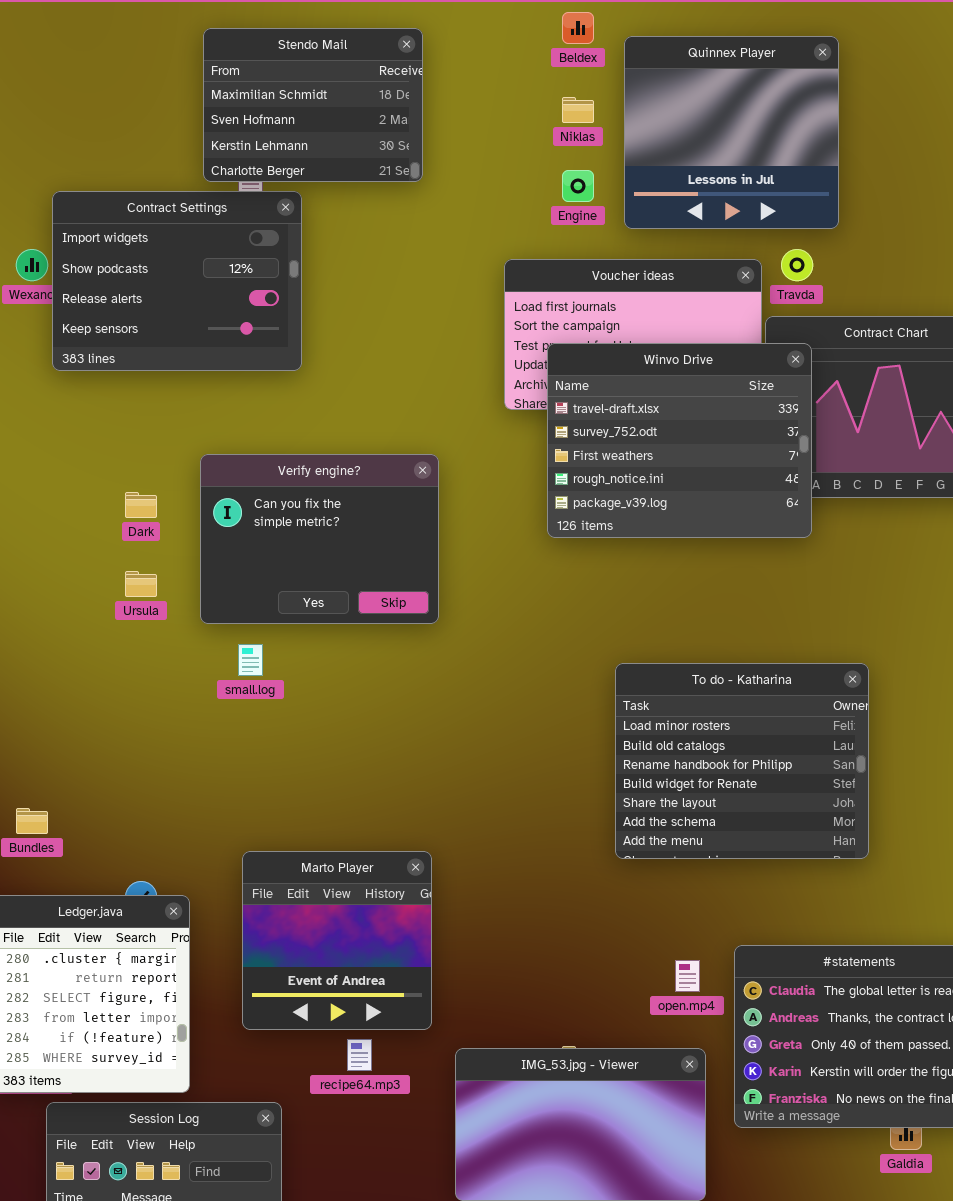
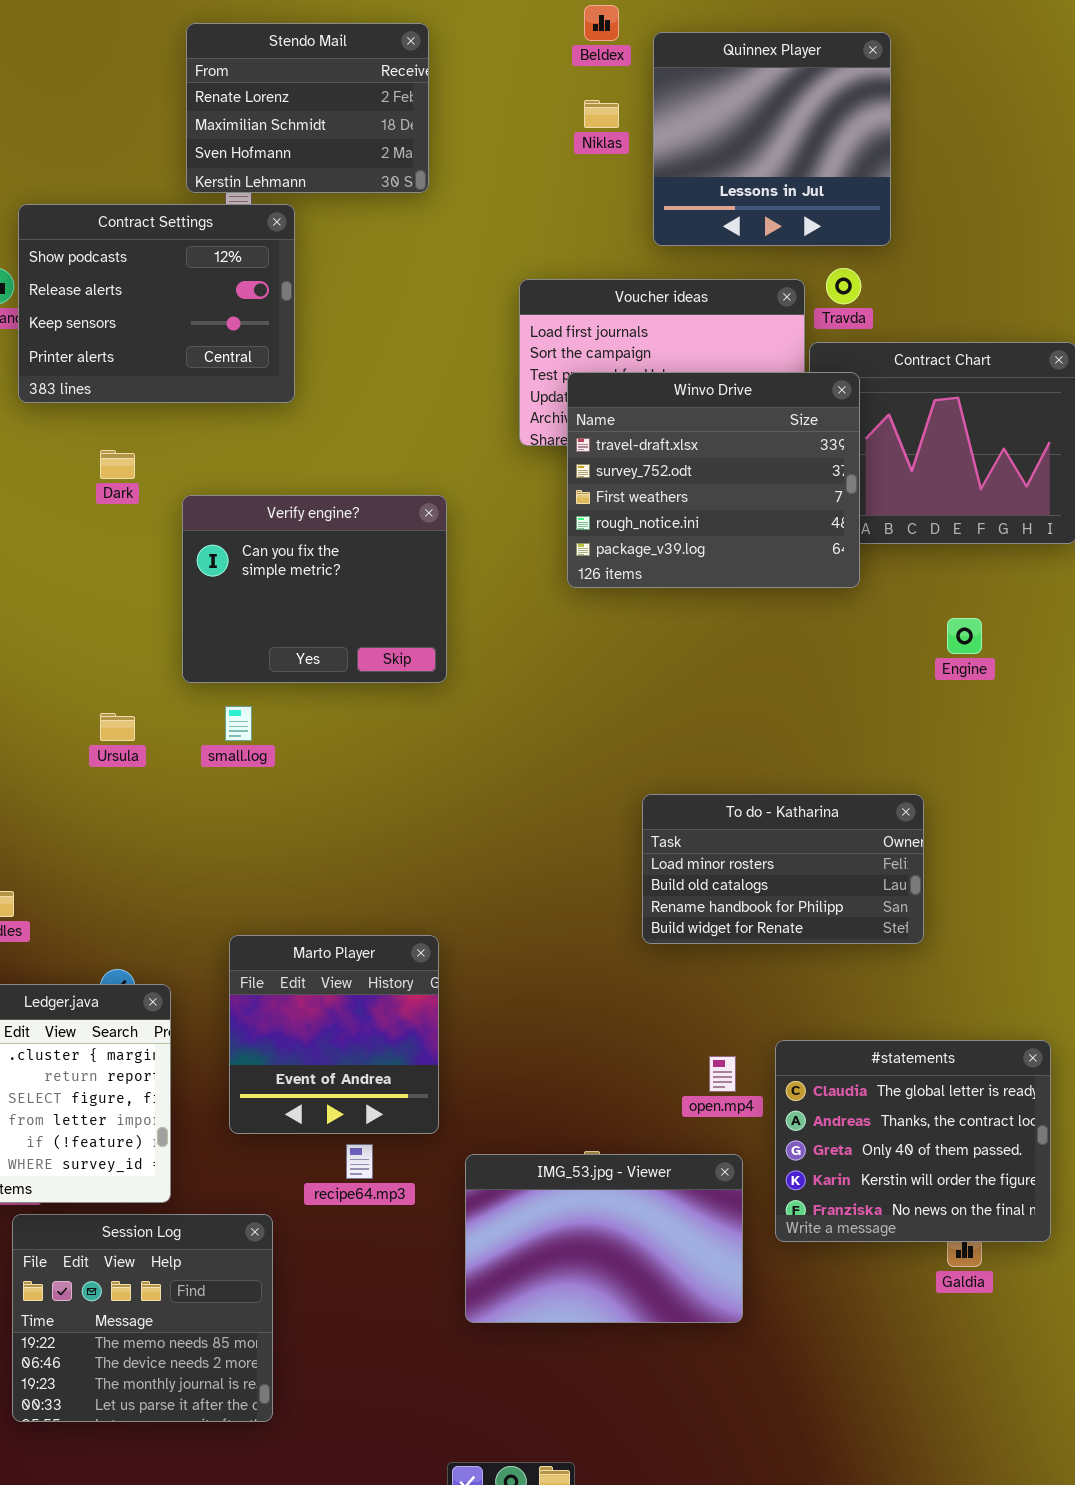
Stendo Mail: [203,28,423,182] -> [186,23,429,193], scrolled up 1 row
Engine: [562,170,594,202] -> [947,618,982,654], moved
Contract Settings: [52,191,302,371] -> [18,204,295,403], scrolled down 1 row
Dark: [125,492,157,518] -> [100,450,135,479], moved
Ursula: [125,571,157,597] -> [100,713,135,741], moved
To do - Katharina: [615,663,869,859] -> [642,794,924,944], resized

